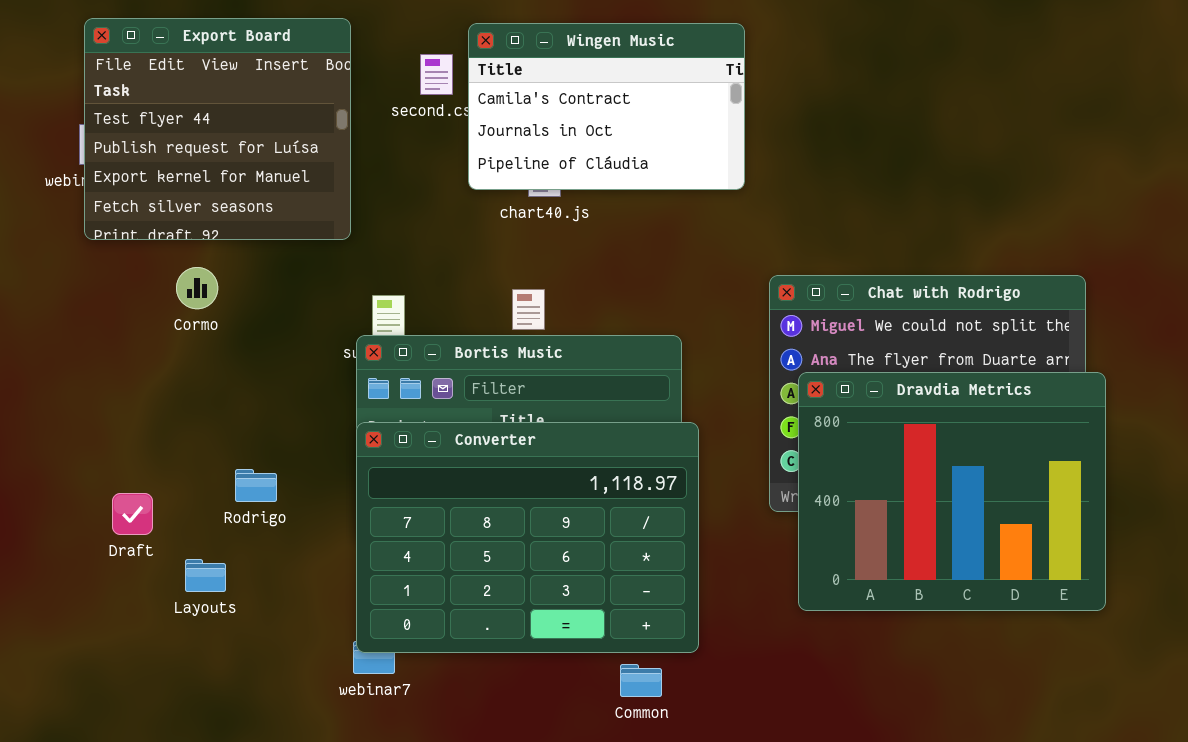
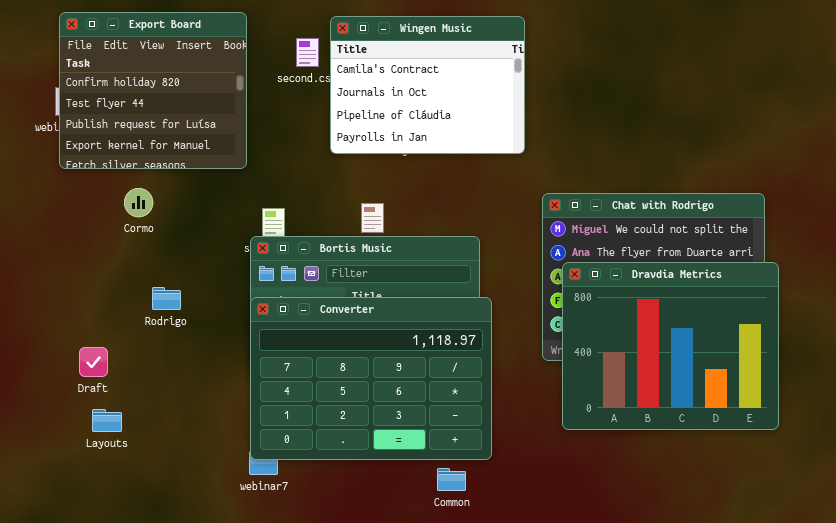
Export Board: [84,18,351,240] -> [59,12,247,169], scrolled up 1 row
Wingen Music: [468,23,745,190] -> [330,16,525,154], resized
Rodrigo: [235,469,277,502] -> [152,287,181,310], moved
Layouts: [185,559,226,592] -> [92,409,122,432], moved

